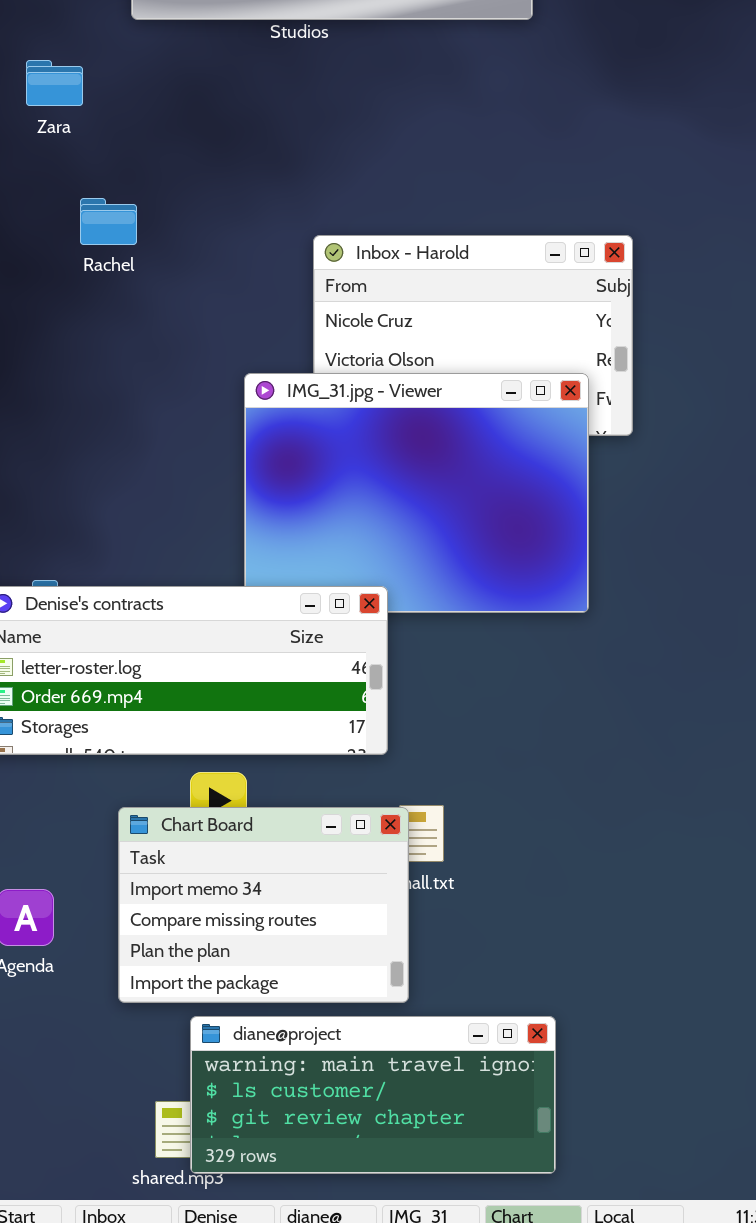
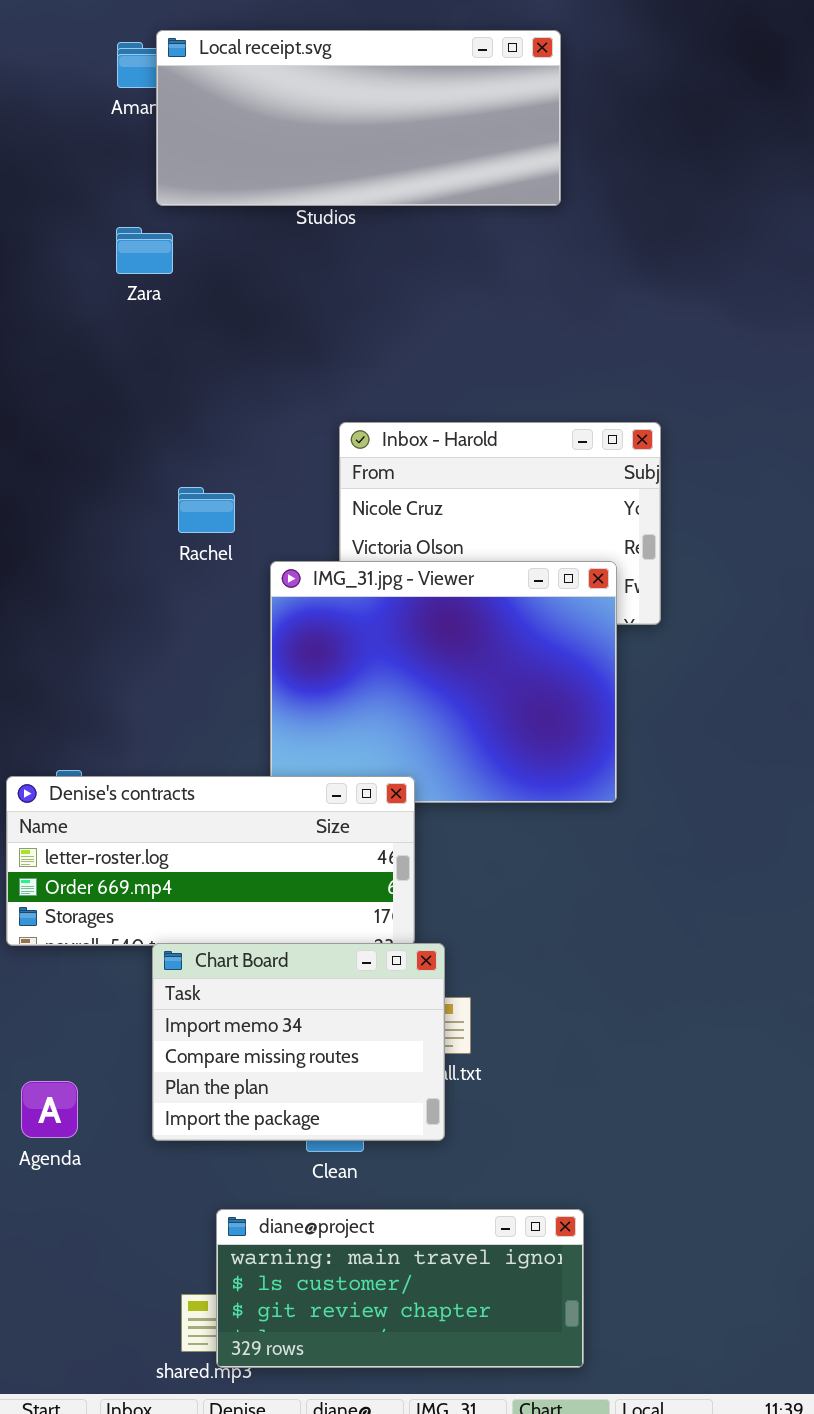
Zara: [26,60,83,106] -> [116,227,173,274], moved
Rachel: [80,198,137,245] -> [178,487,235,533], moved
Chart Board: [118,807,409,1003] -> [152,943,445,1141], moved

